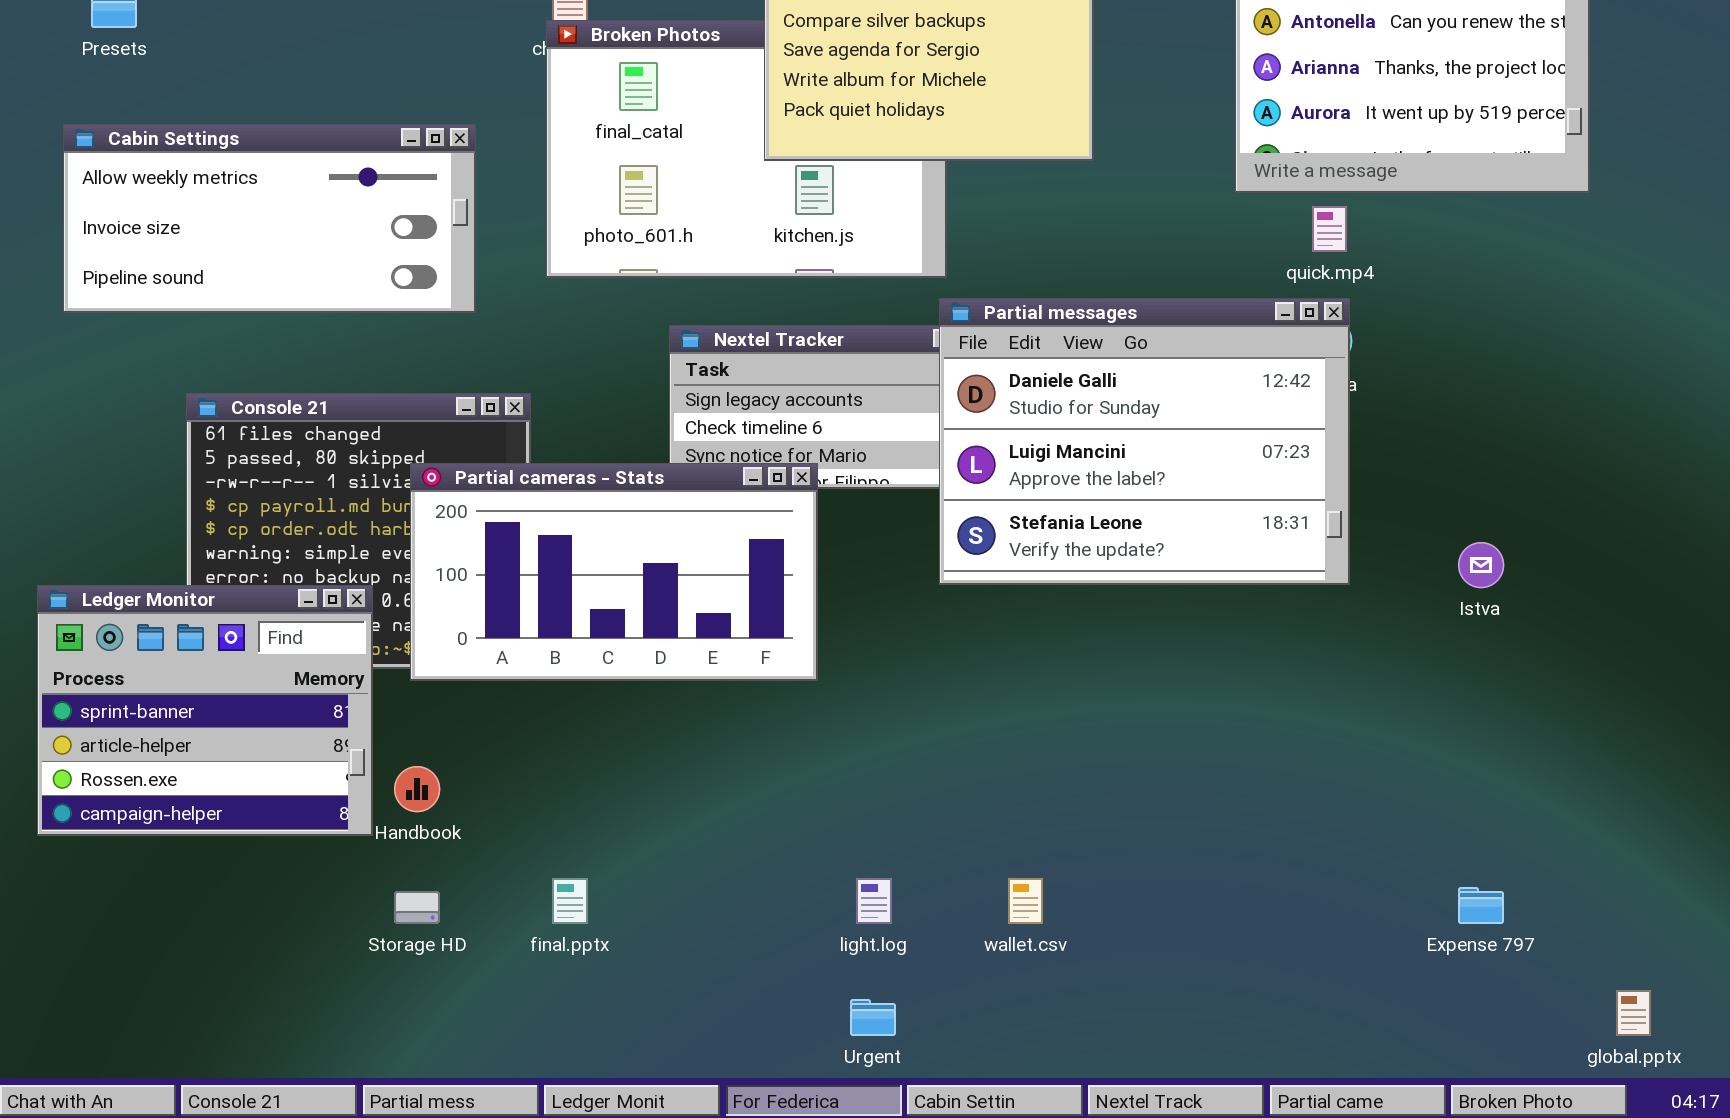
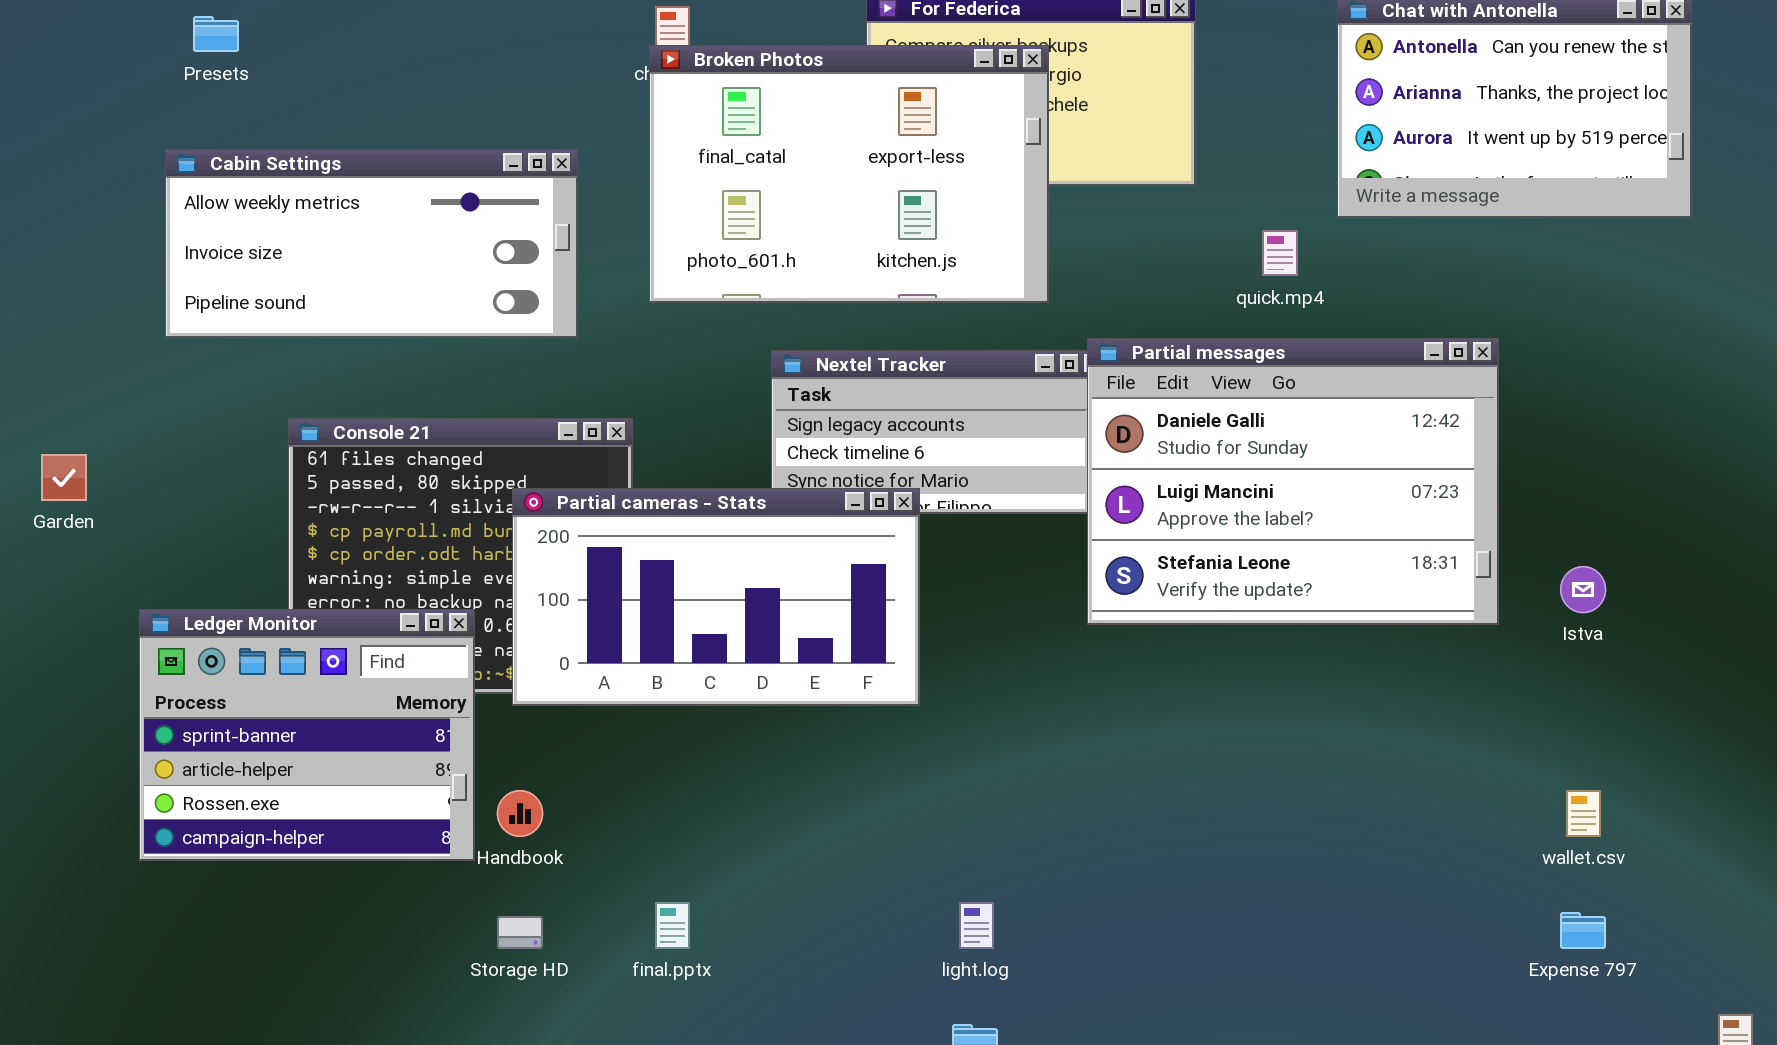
Broken Photos: [546,20,947,278] -> [649,45,1049,303], raised
quick.mp4: [1312,206,1347,252] -> [1262,230,1298,276], moved
Partial messages: [939,298,1350,585] -> [1087,338,1499,625], moved
wallet.csv: [1008,878,1043,924] -> [1566,790,1601,837], moved

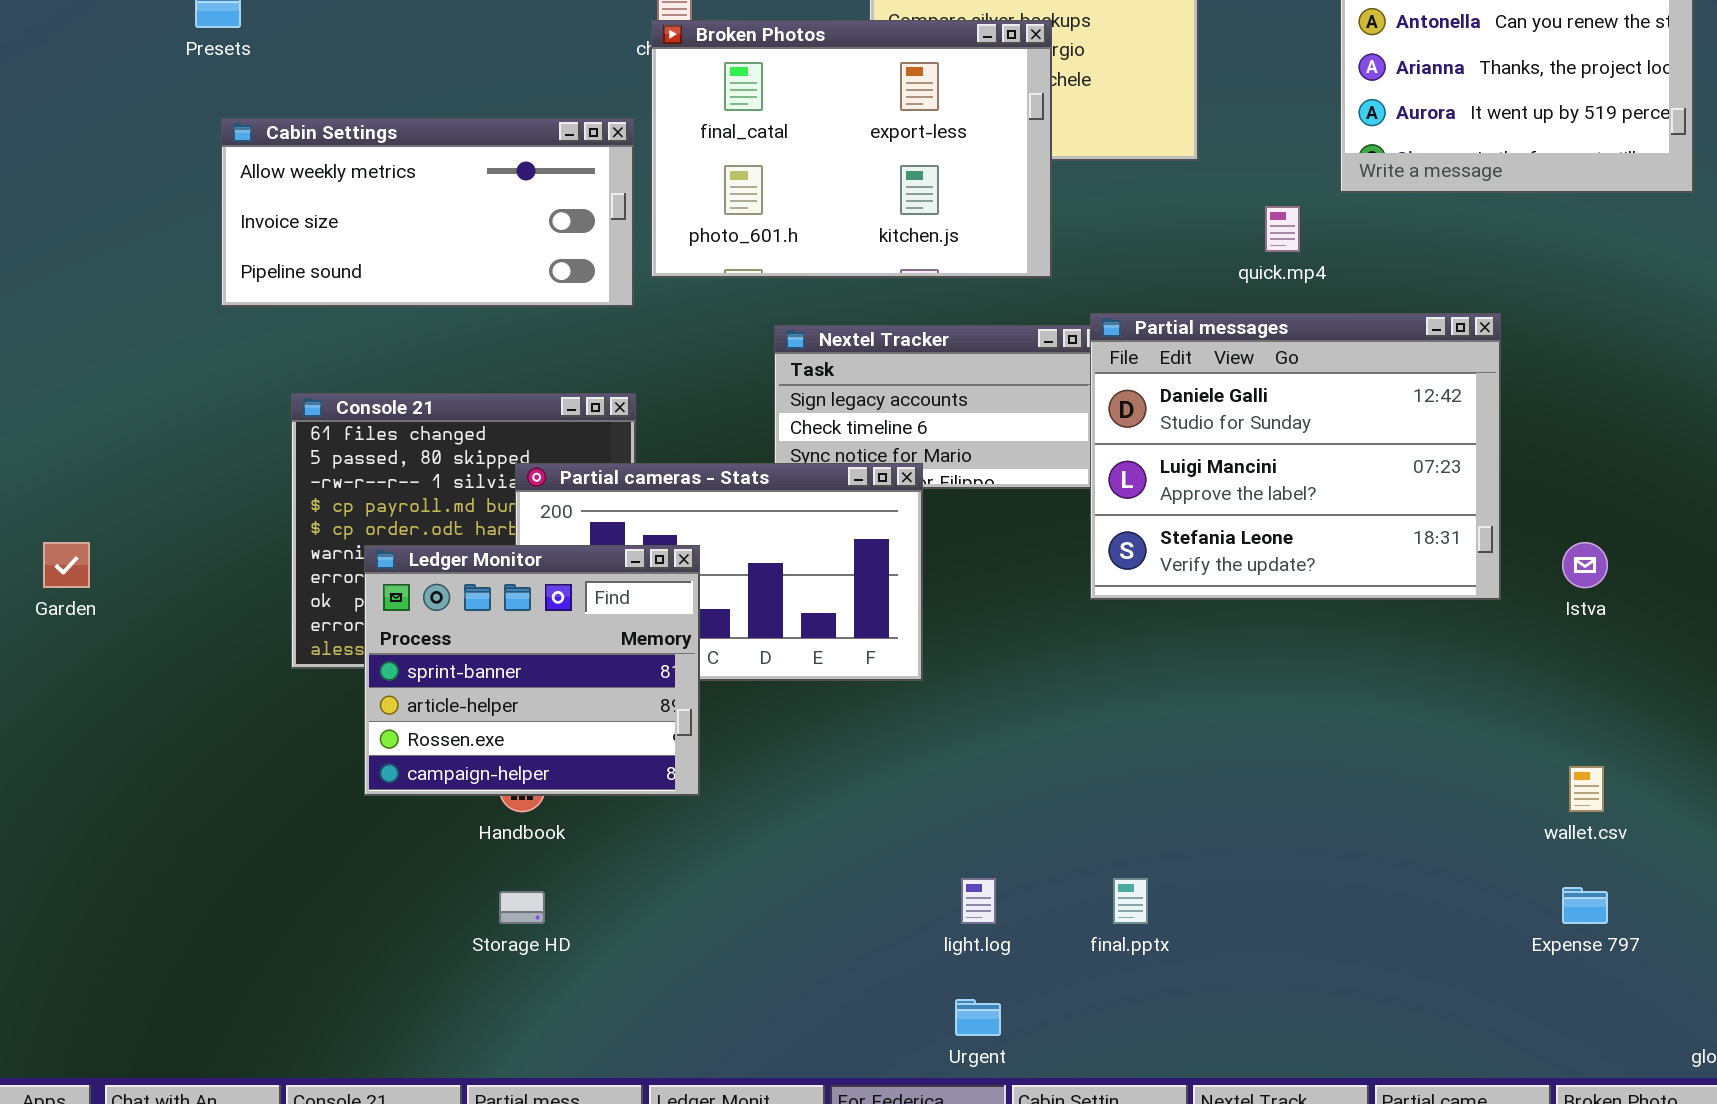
Cabin Settings: [165,149,578,338] -> [221,118,634,307], moved
Garden: [41,454,87,501] -> [43,542,90,588], moved
Ledger Monitor: [139,609,475,861] -> [364,545,700,796], moved
final.pptx: [655,902,690,949] -> [1113,878,1148,924], moved

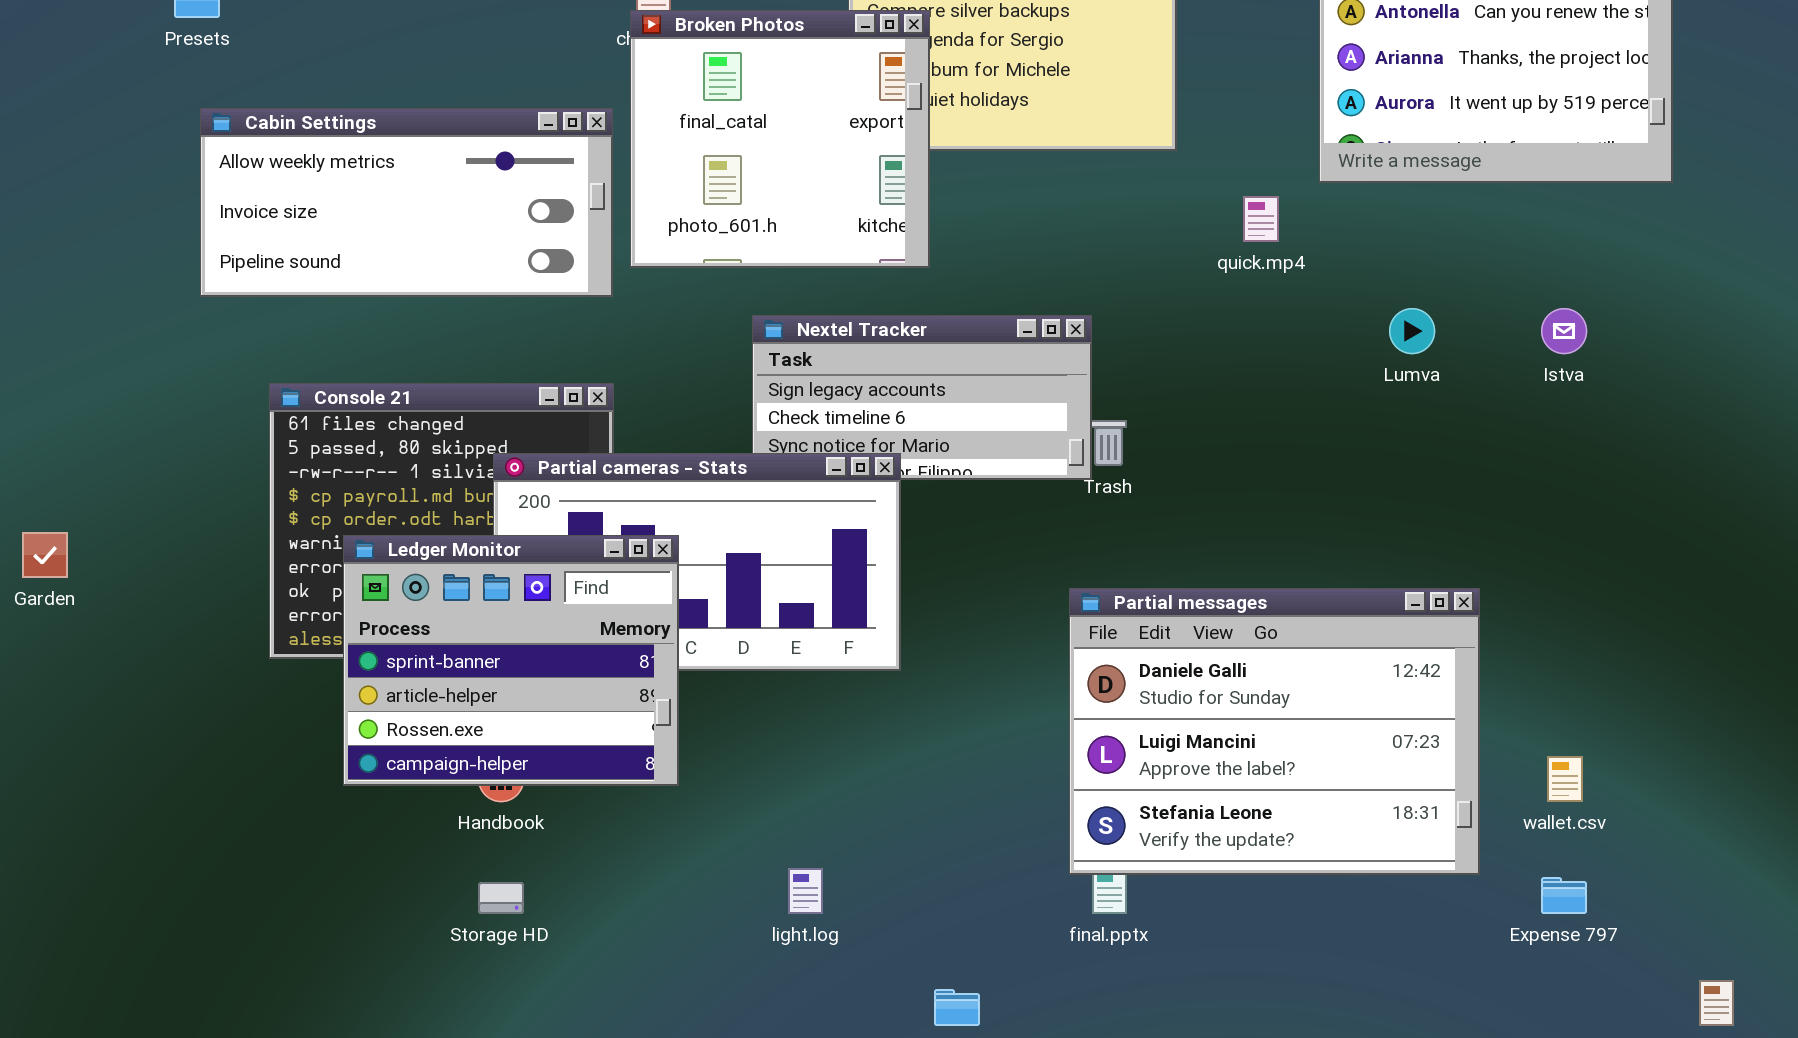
Broken Photos: [651,20,1052,278] -> [630,10,930,268], resized
Partial messages: [1090,313,1501,600] -> [1069,588,1480,875], moved
Istva: [1562,542,1608,588] -> [1541,308,1587,354], moved
light.log: [961,878,996,924] -> [788,868,823,914], moved

